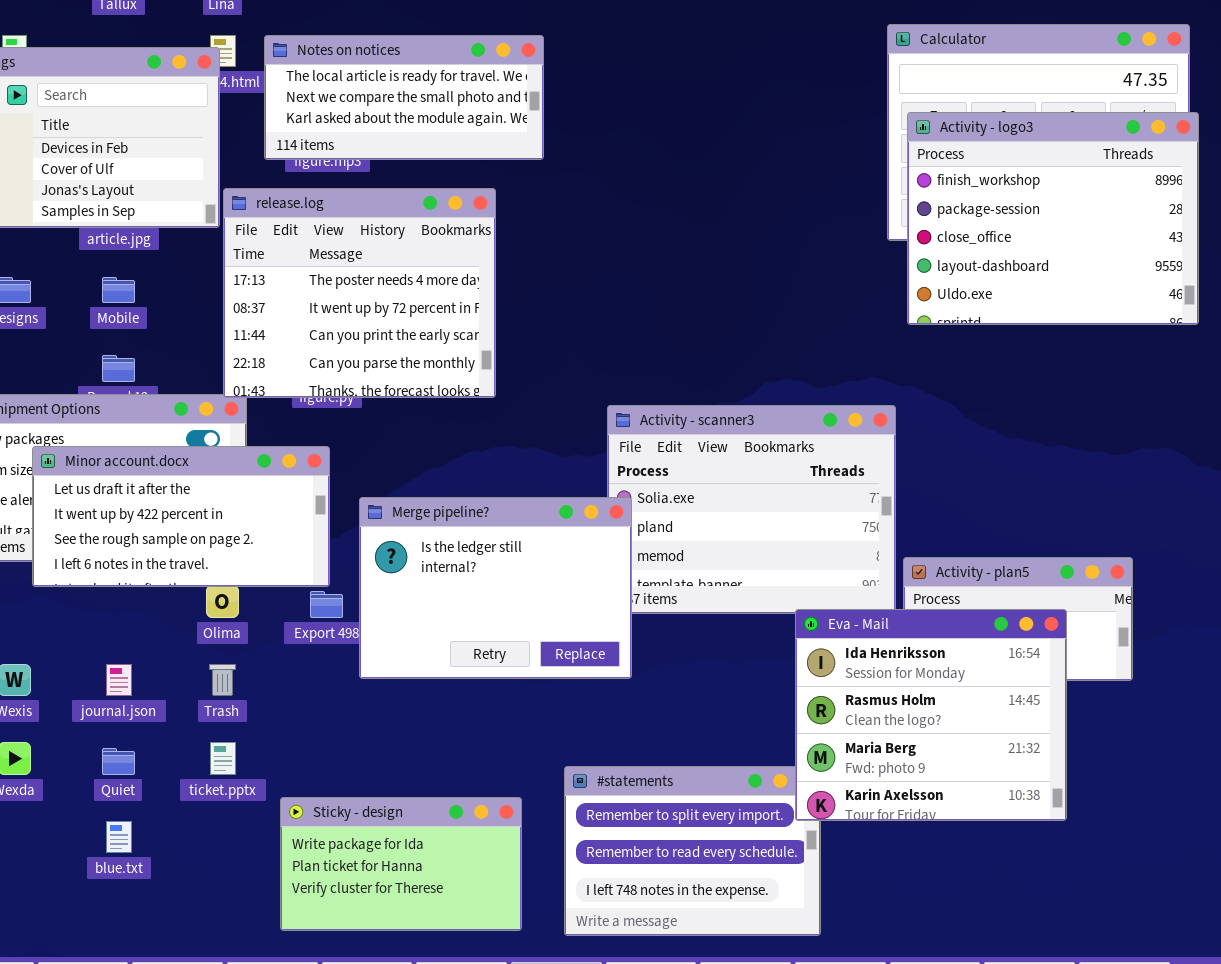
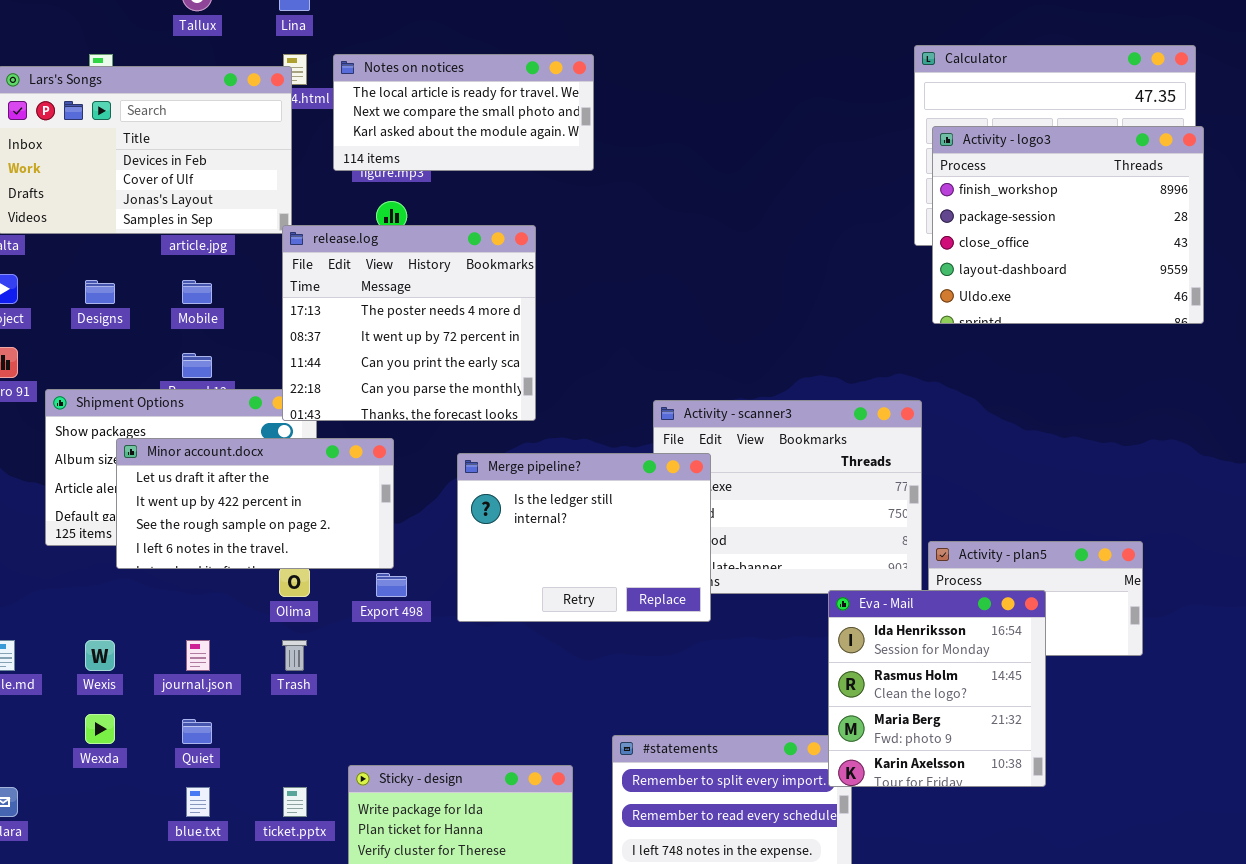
release.log: [223,188,496,398] -> [282,225,536,421], moved
Merge pipeline?: [359,497,632,679] -> [457,453,711,622], moved
Eva - Mail: [795,609,1067,821] -> [828,590,1046,787], resized
ticket.pptx: [210,742,236,775] -> [283,787,307,817], moved

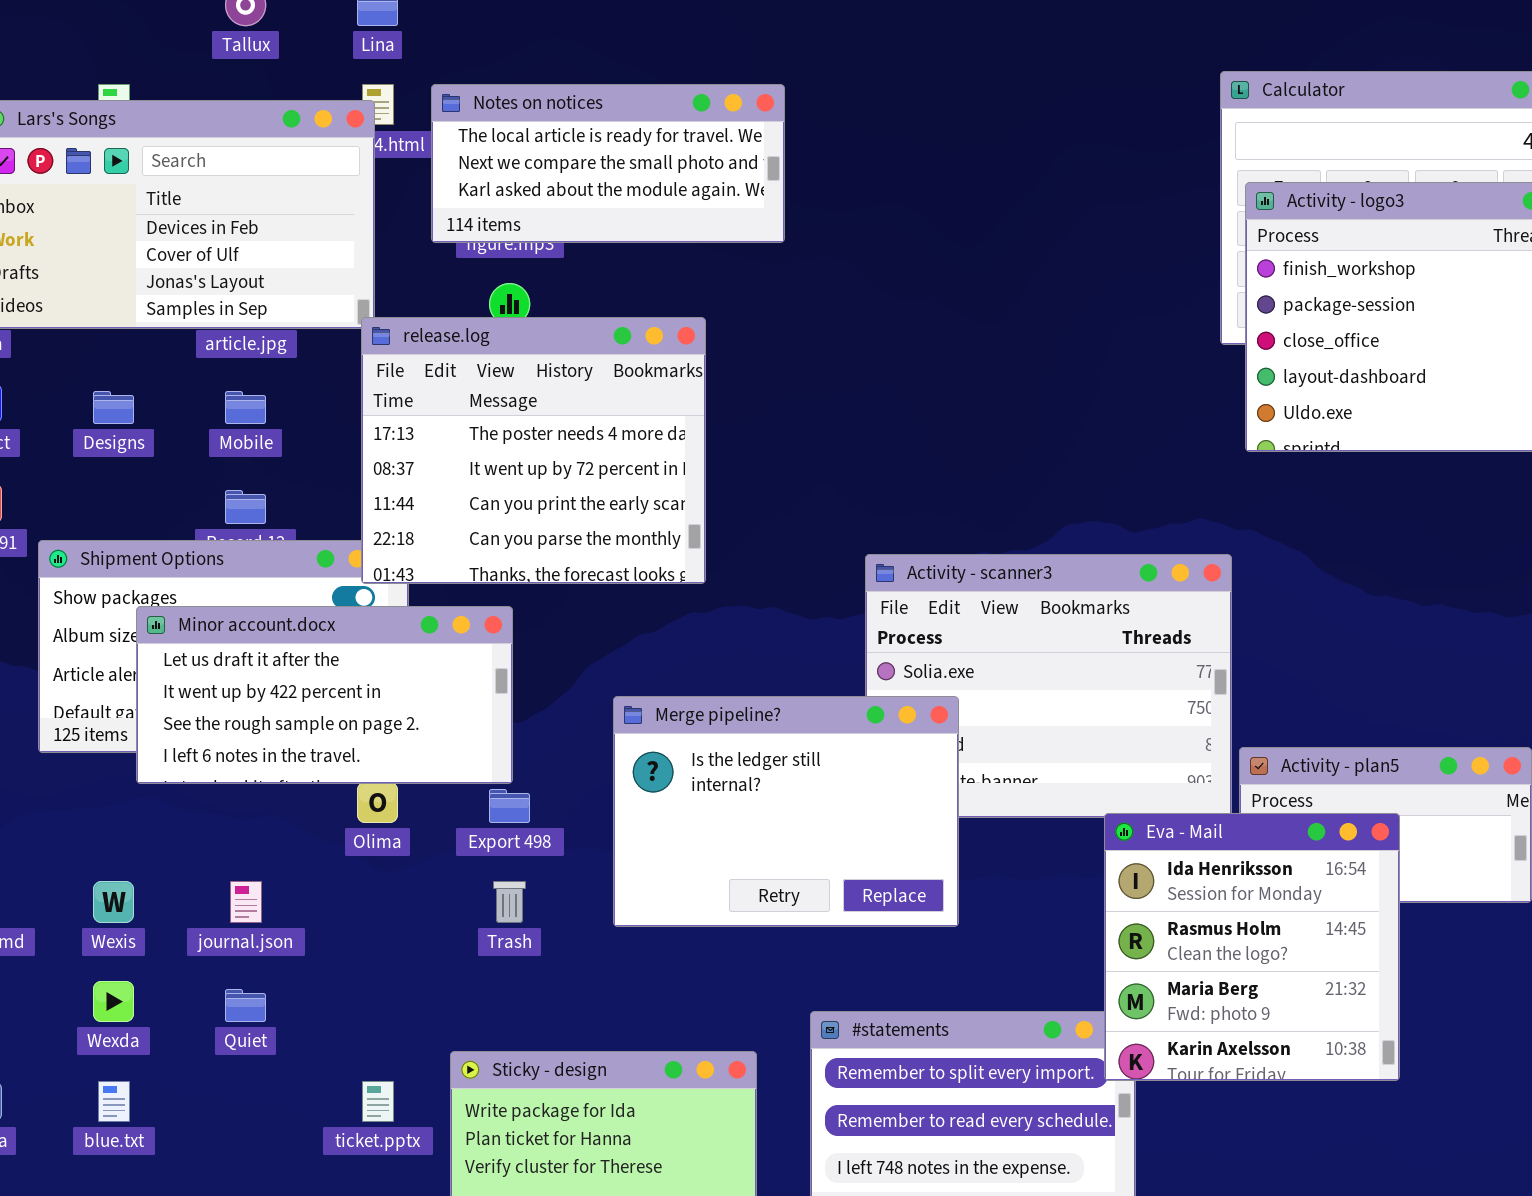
Merge pipeline?: [457,453,711,622] -> [613,696,959,927], moved
Trash: [282,640,307,671] -> [493,881,526,923], moved
blue.txt: [186,787,210,817] -> [98,1081,130,1122], moved

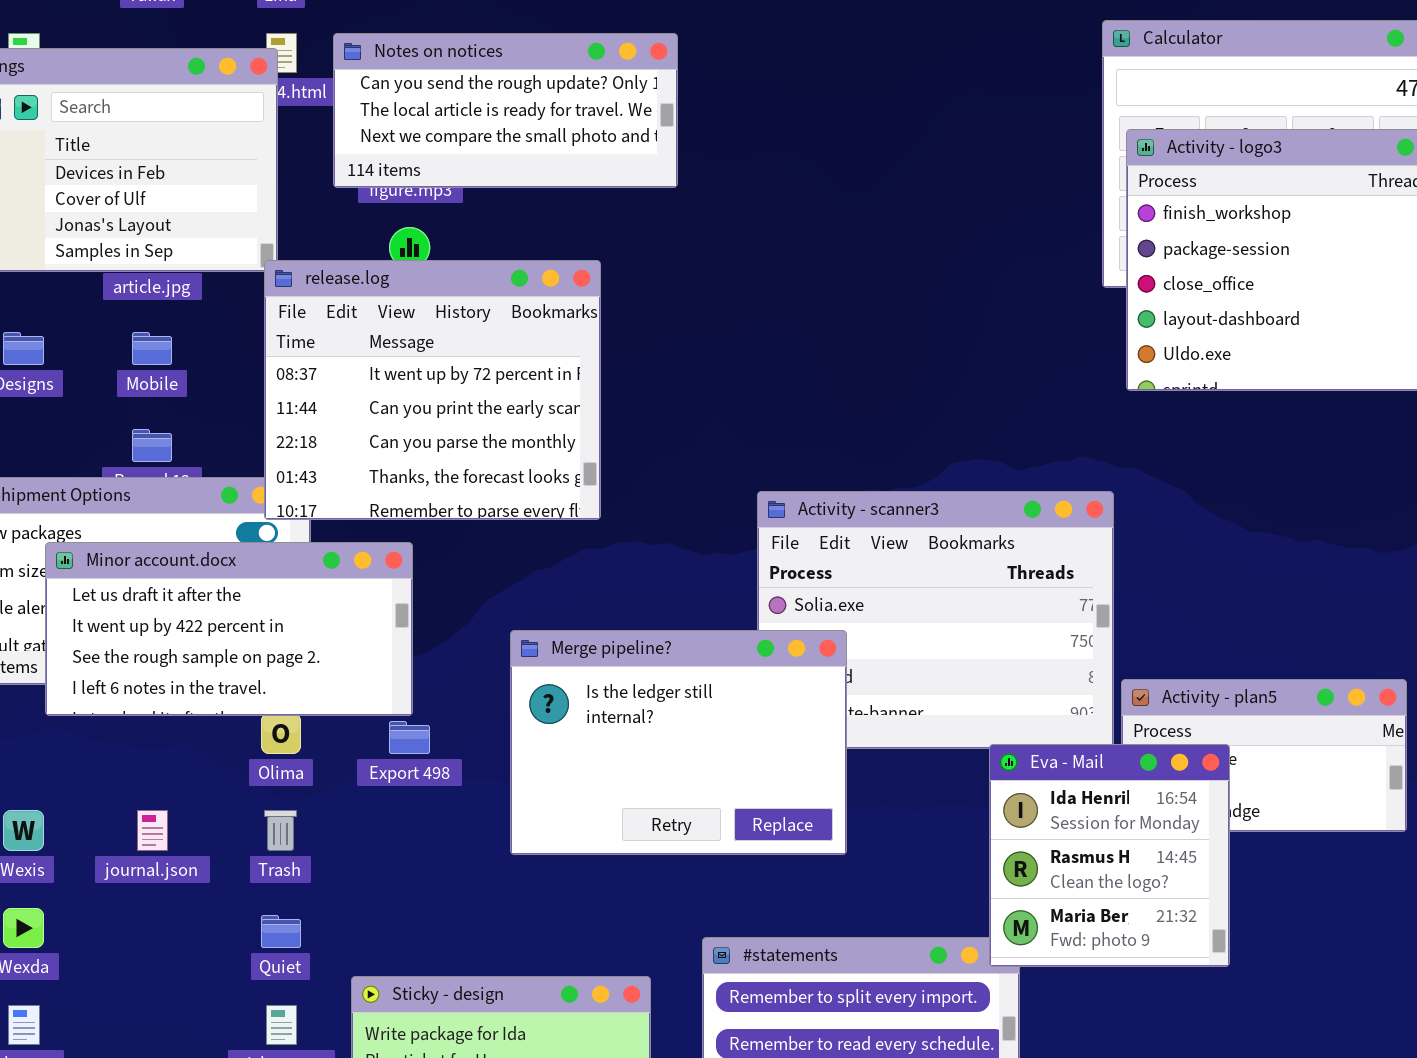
Notes on notices: [431,84,785,243] -> [333,33,678,188], scrolled up 1 row
release.log: [361,317,706,584] -> [264,260,601,520], scrolled down 1 row
Eva - Mail: [1104,813,1400,1081] -> [989,744,1230,967], resized
Trash: [493,881,526,923] -> [264,810,297,851], moved
Quiet: [225,989,266,1022] -> [261,915,301,948], moved

